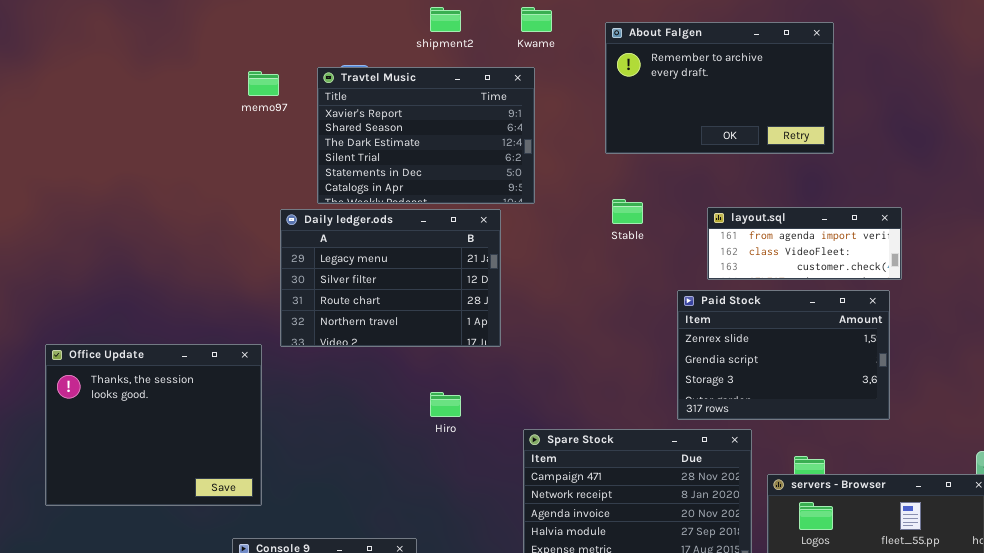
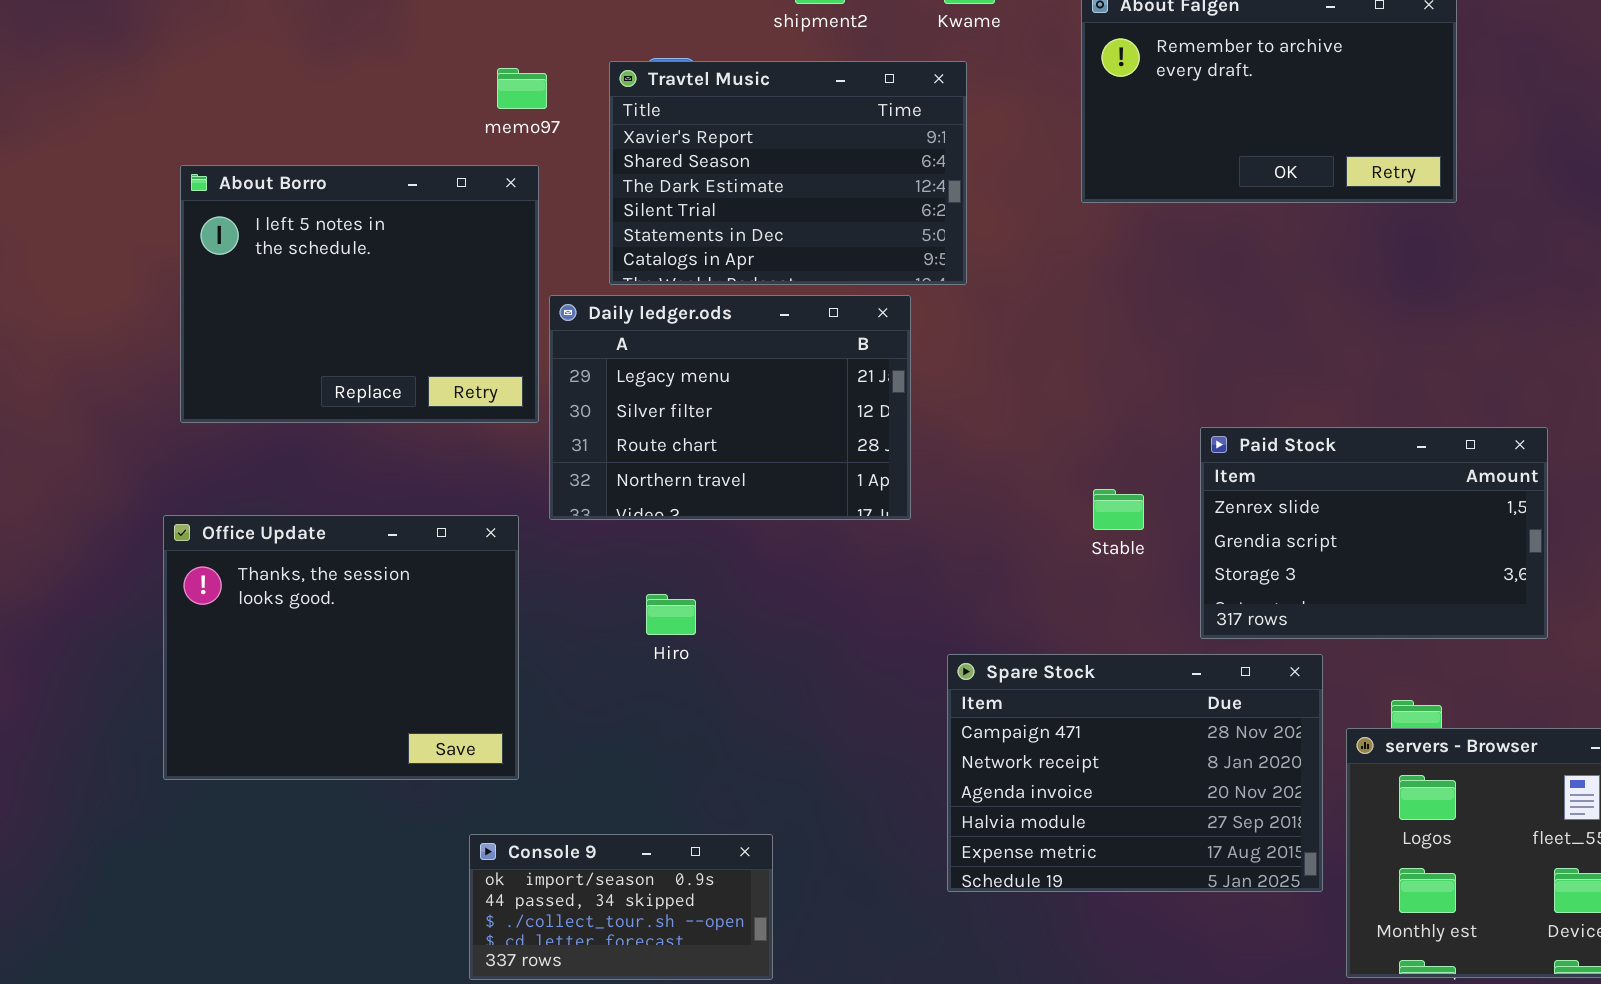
About Borro: none -> [180,165,539,423], opened
Stable: [612,199,643,224] -> [1093,489,1144,530], moved
layout.sql: [707,207,902,280] -> none, closed
Hiro: [430,392,461,417] -> [646,594,696,635], moved

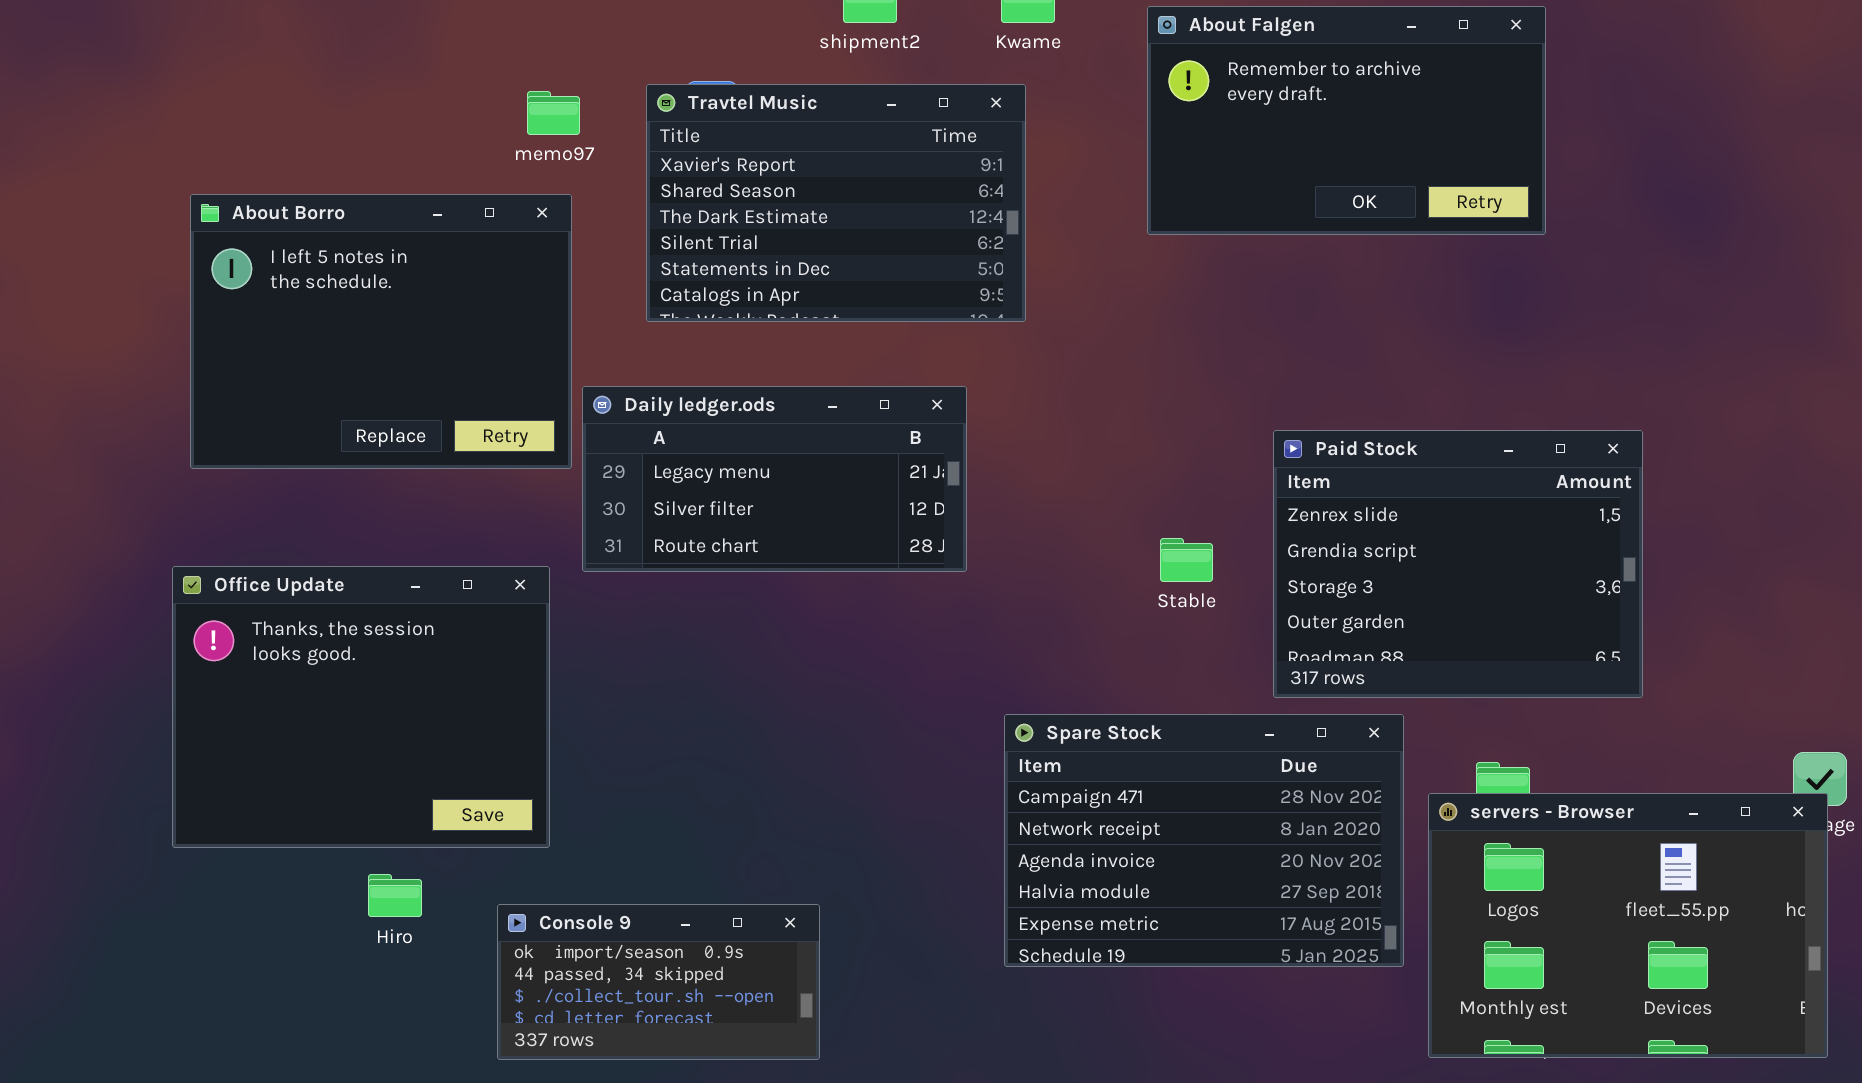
Daily ledger.ods: [549,295,911,520] -> [582,386,967,572], resized
Paid Stock: [1200,427,1548,639] -> [1273,430,1643,698], resized
Hiro: [646,594,696,635] -> [368,874,422,917], moved

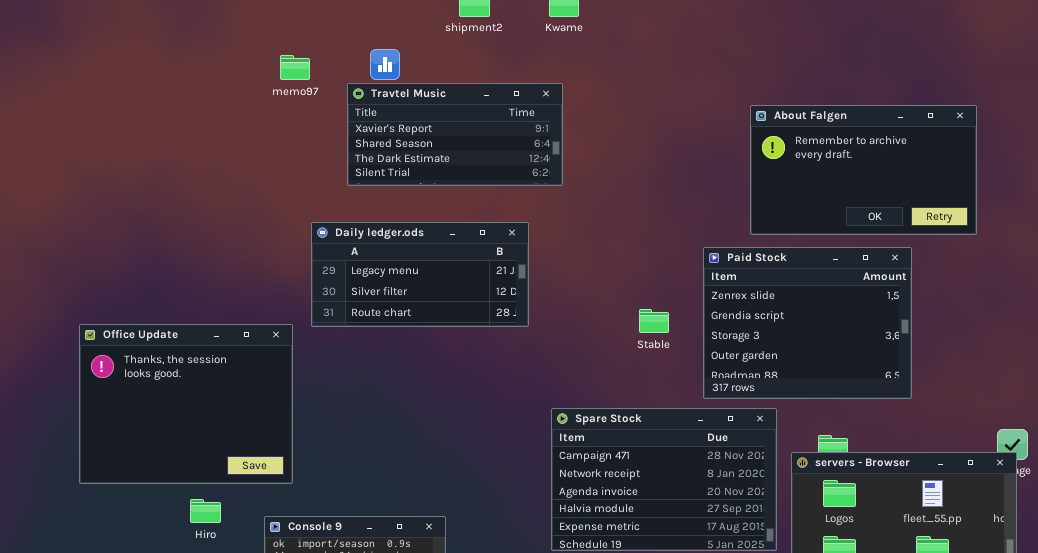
About Falgen: [1147,6,1546,235] -> [750,105,977,235], moved
Travtel Music: [646,84,1026,322] -> [347,83,563,186], resized
About Borro: [190,194,572,469] -> none, closed

